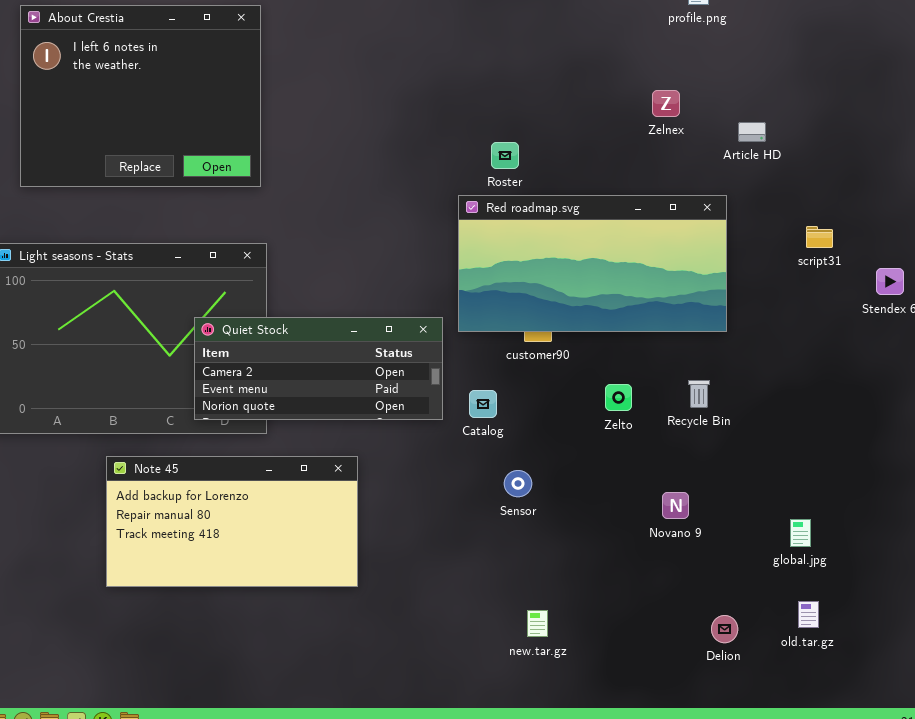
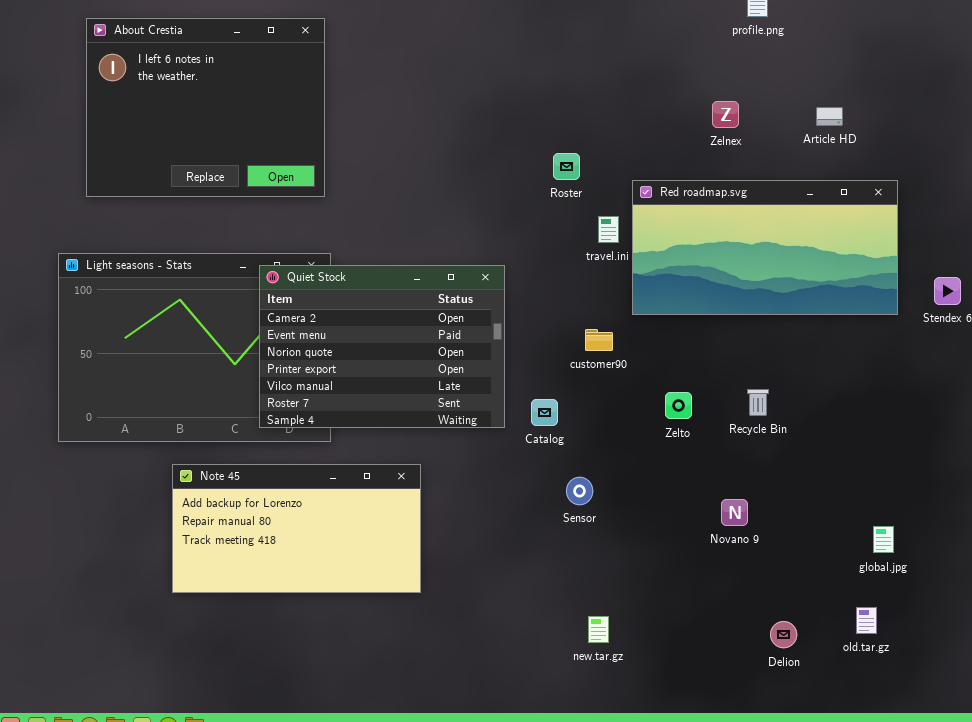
Article HD: [738,122,766,142] -> [816,107,843,126], moved
Red roadmap.svg: [458,195,727,332] -> [632,180,898,315], moved
Quiet Stock: [194,317,443,420] -> [259,265,505,428], resized
global.jpg: [790,519,811,547] -> [873,526,894,553], moved

